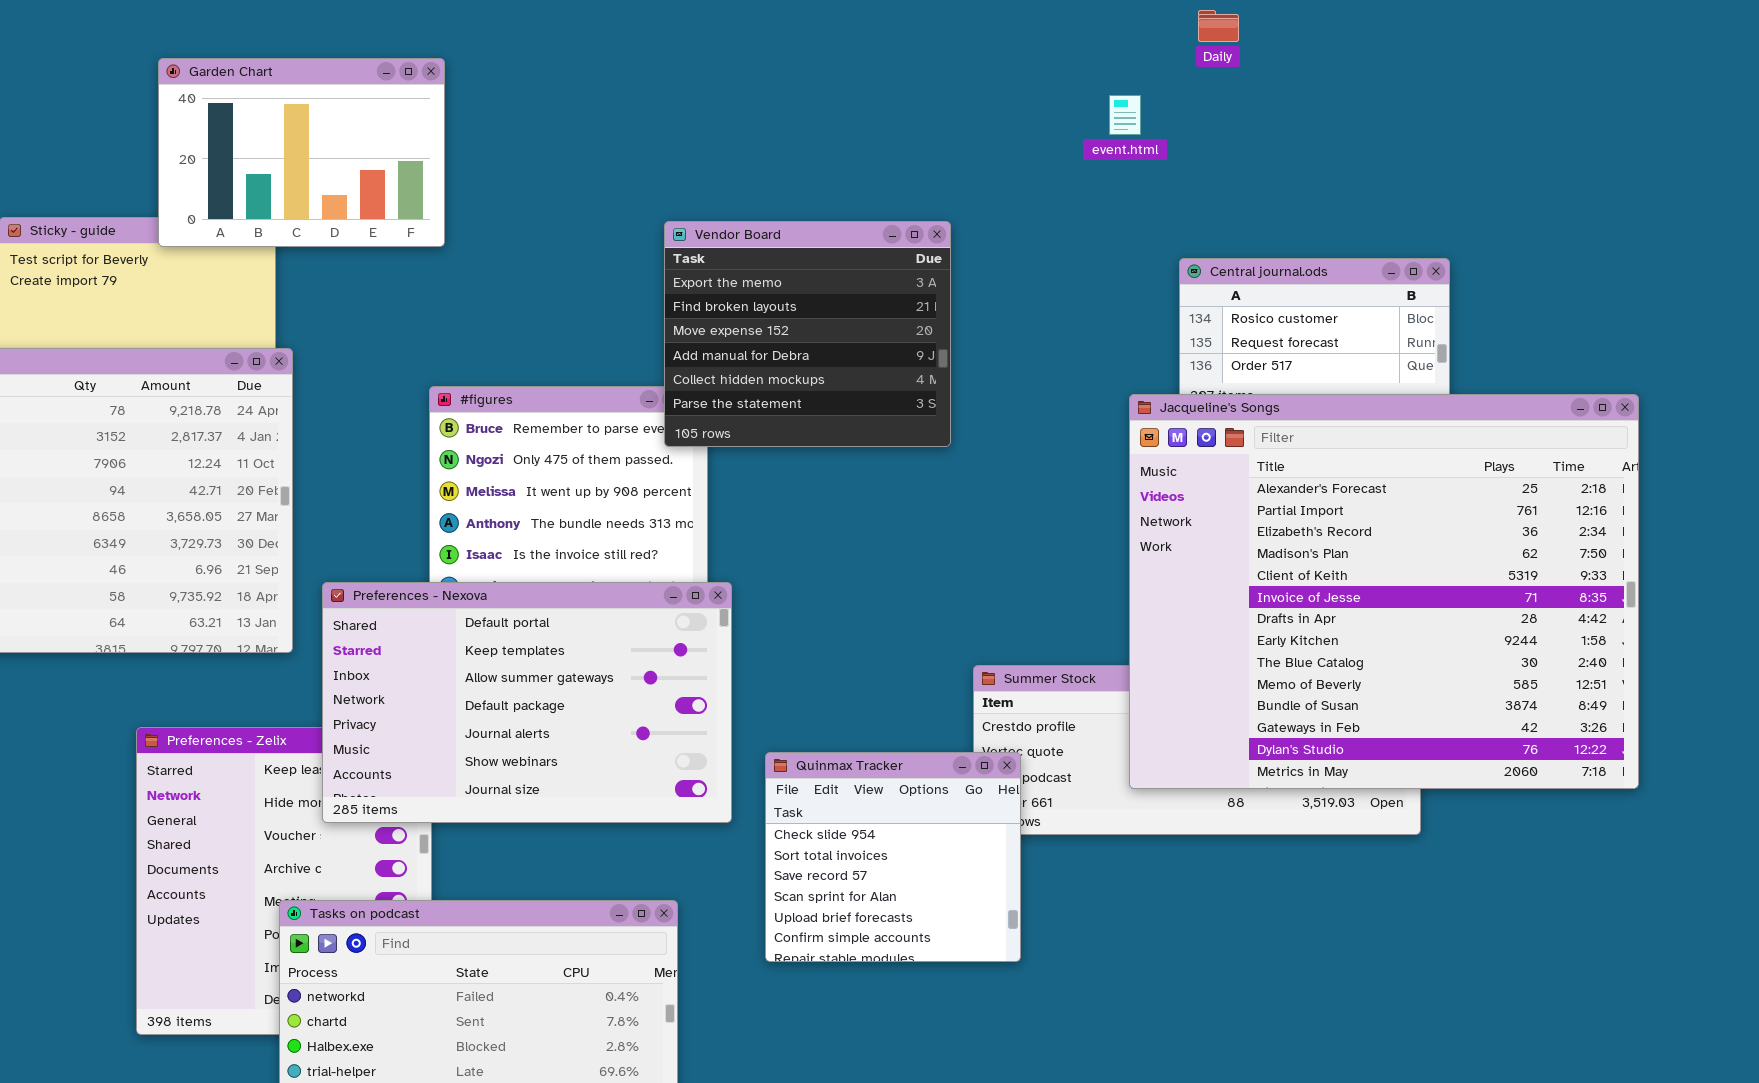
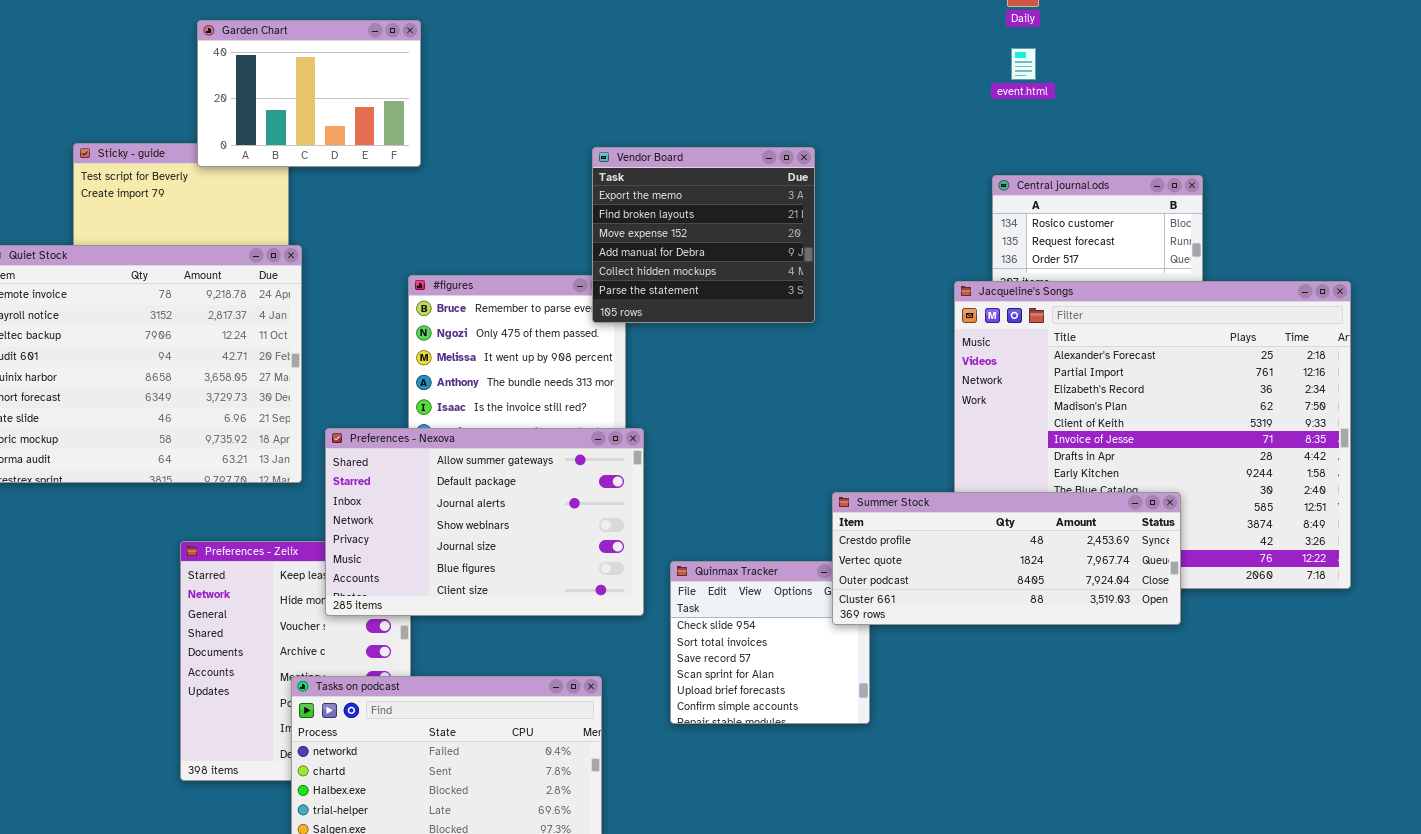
event.html: [1109,95,1141,135] -> [1011,48,1036,80], moved
Preferences - Nexova: [322,582,732,823] -> [325,428,644,616], scrolled down 2 rows
Summer Stock: [973,665,1421,835] -> [832,492,1181,625], raised

